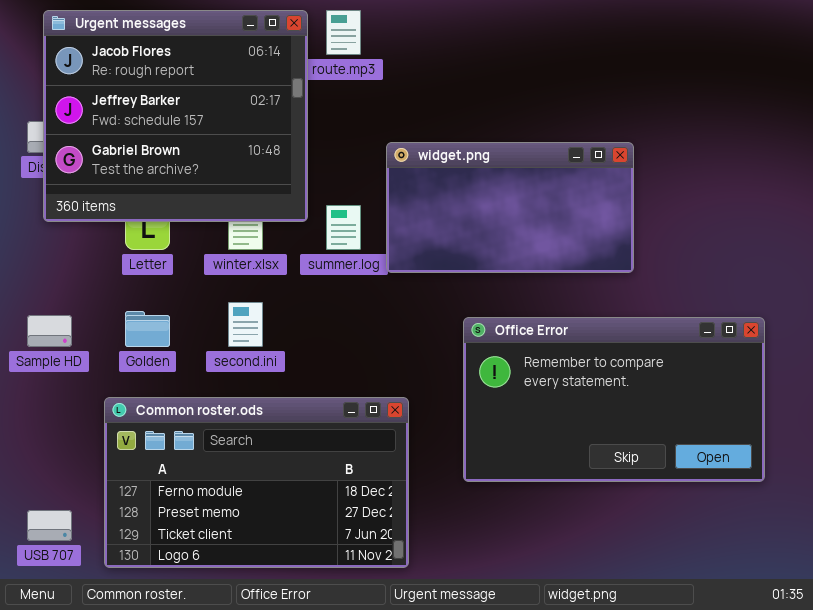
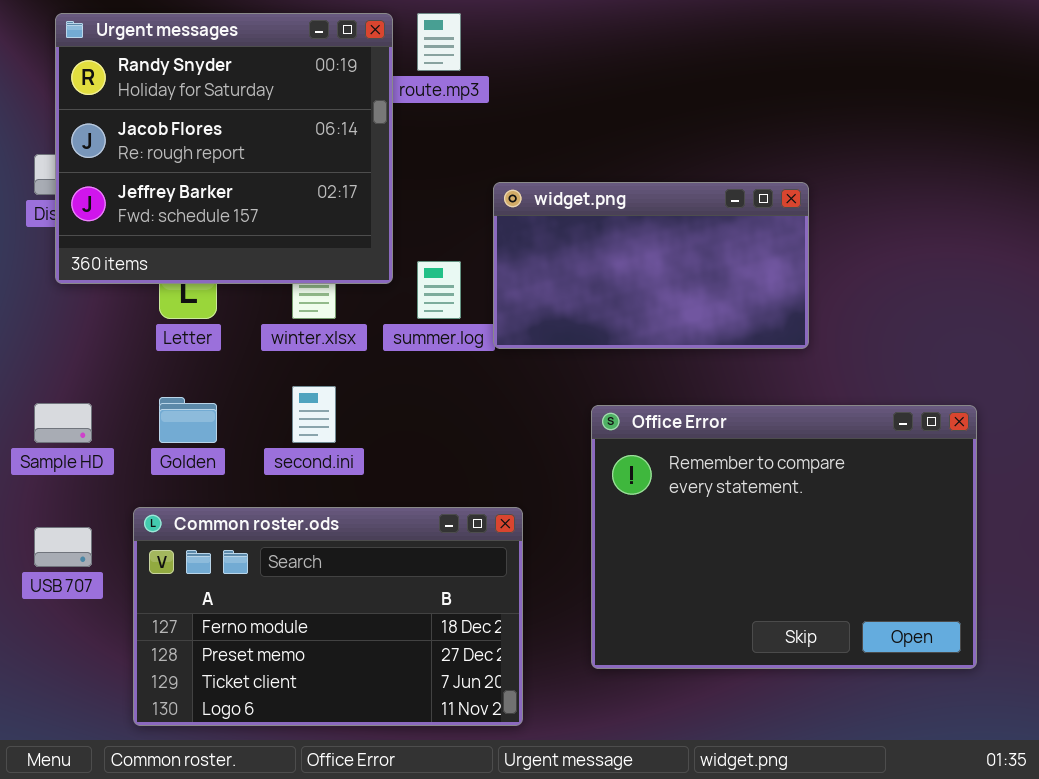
Urgent messages: [43,10,308,222] -> [55,13,393,284], scrolled up 1 row
Office Error: [463,317,765,482] -> [591,405,977,669], resized
USB 707: [27,510,72,541] -> [34,527,92,567], moved

